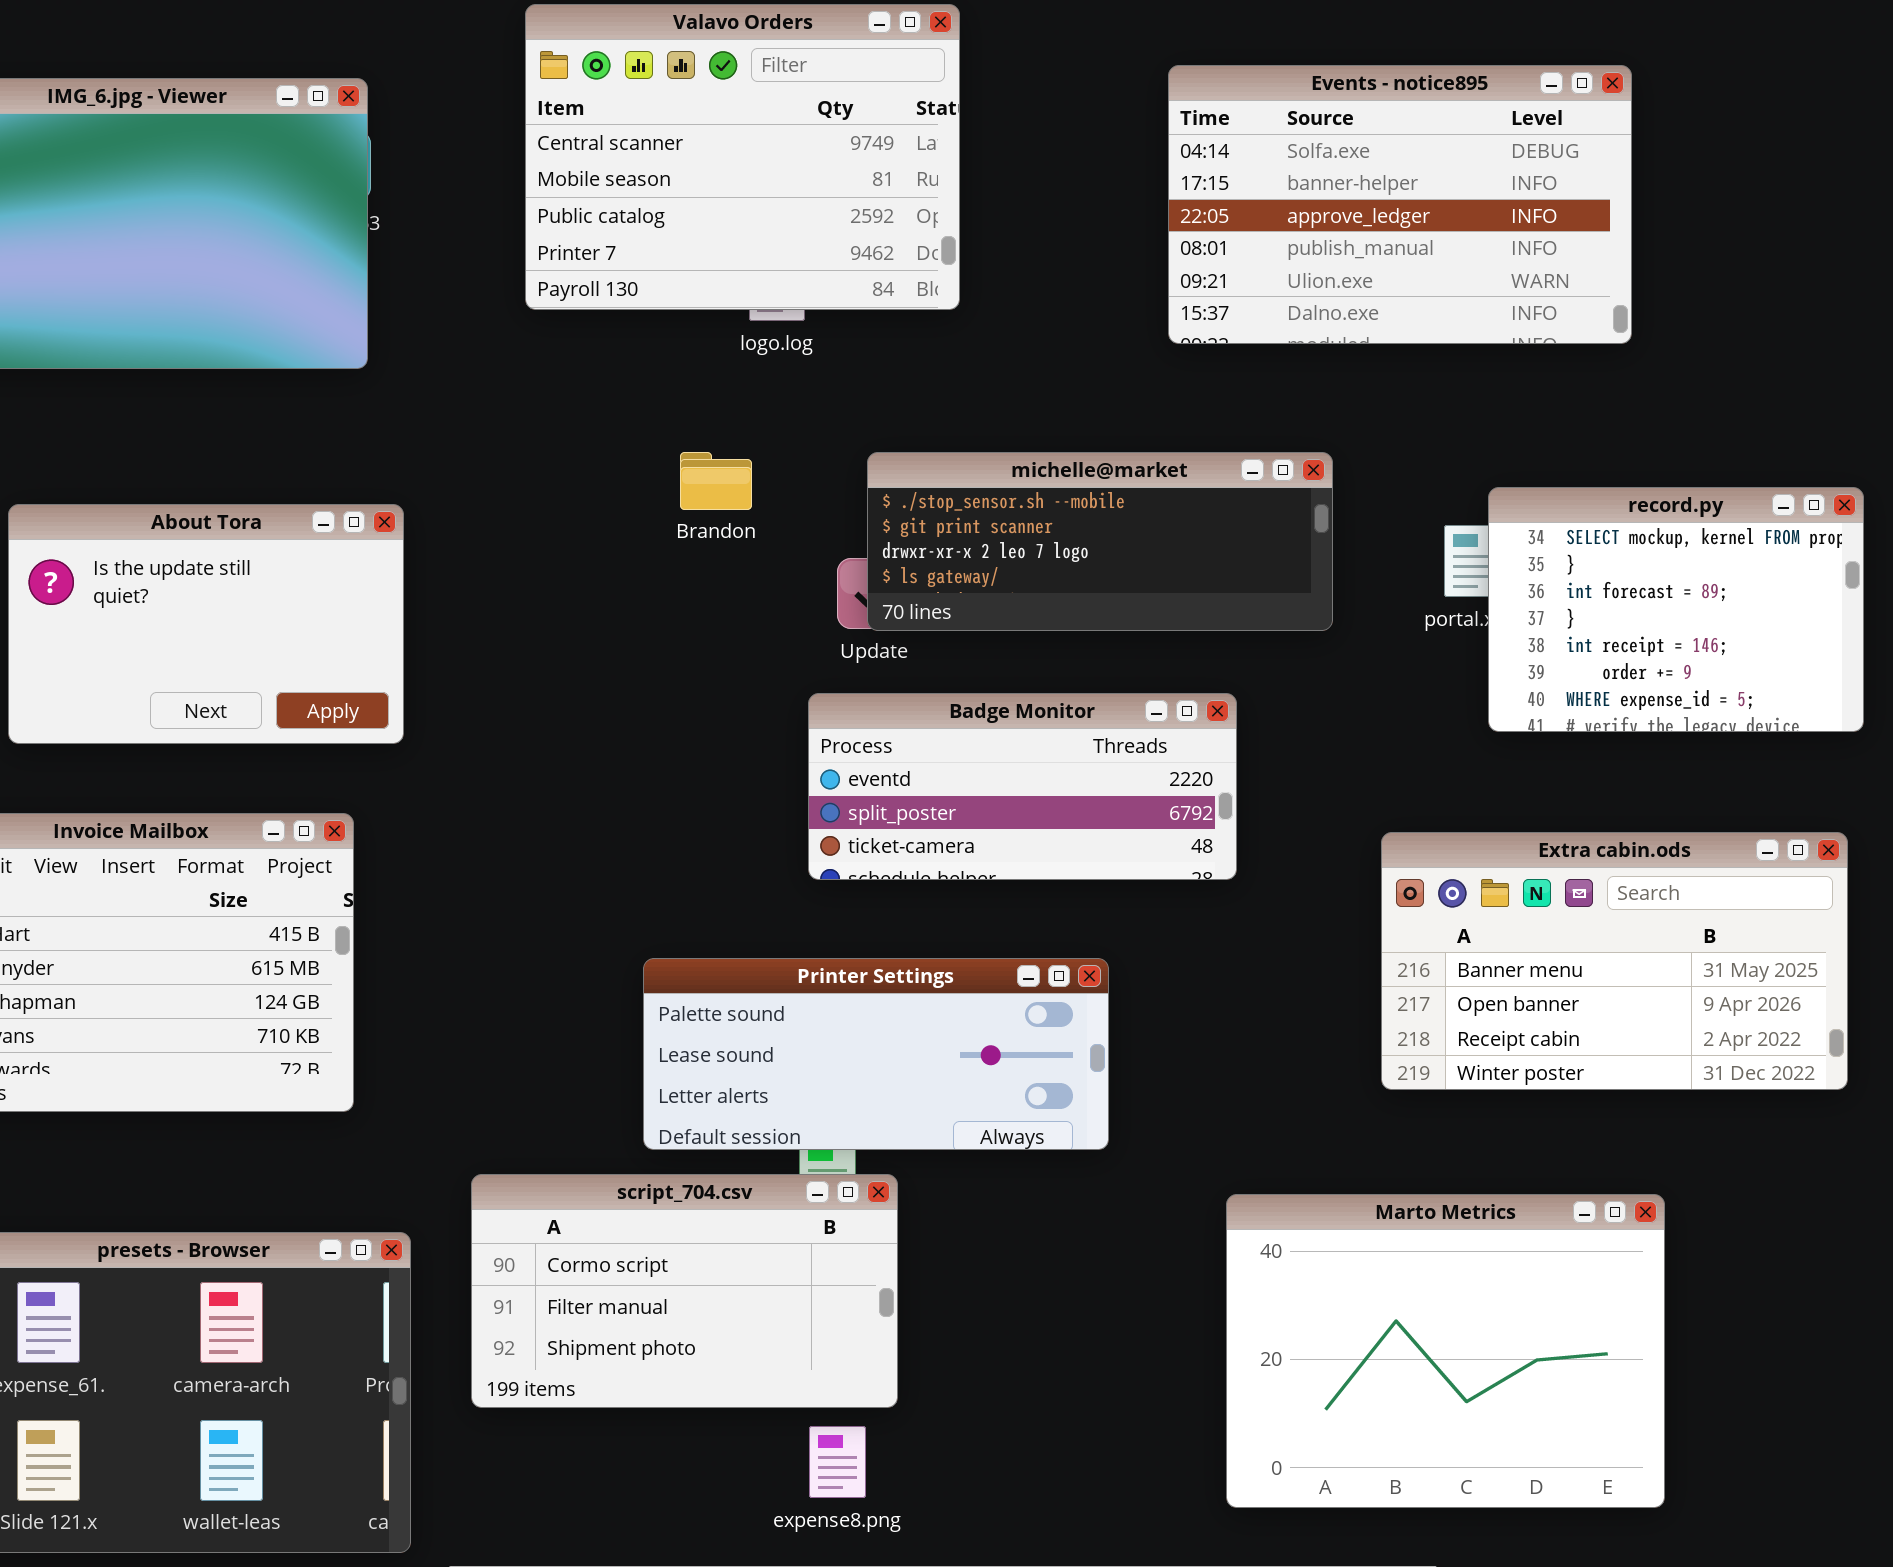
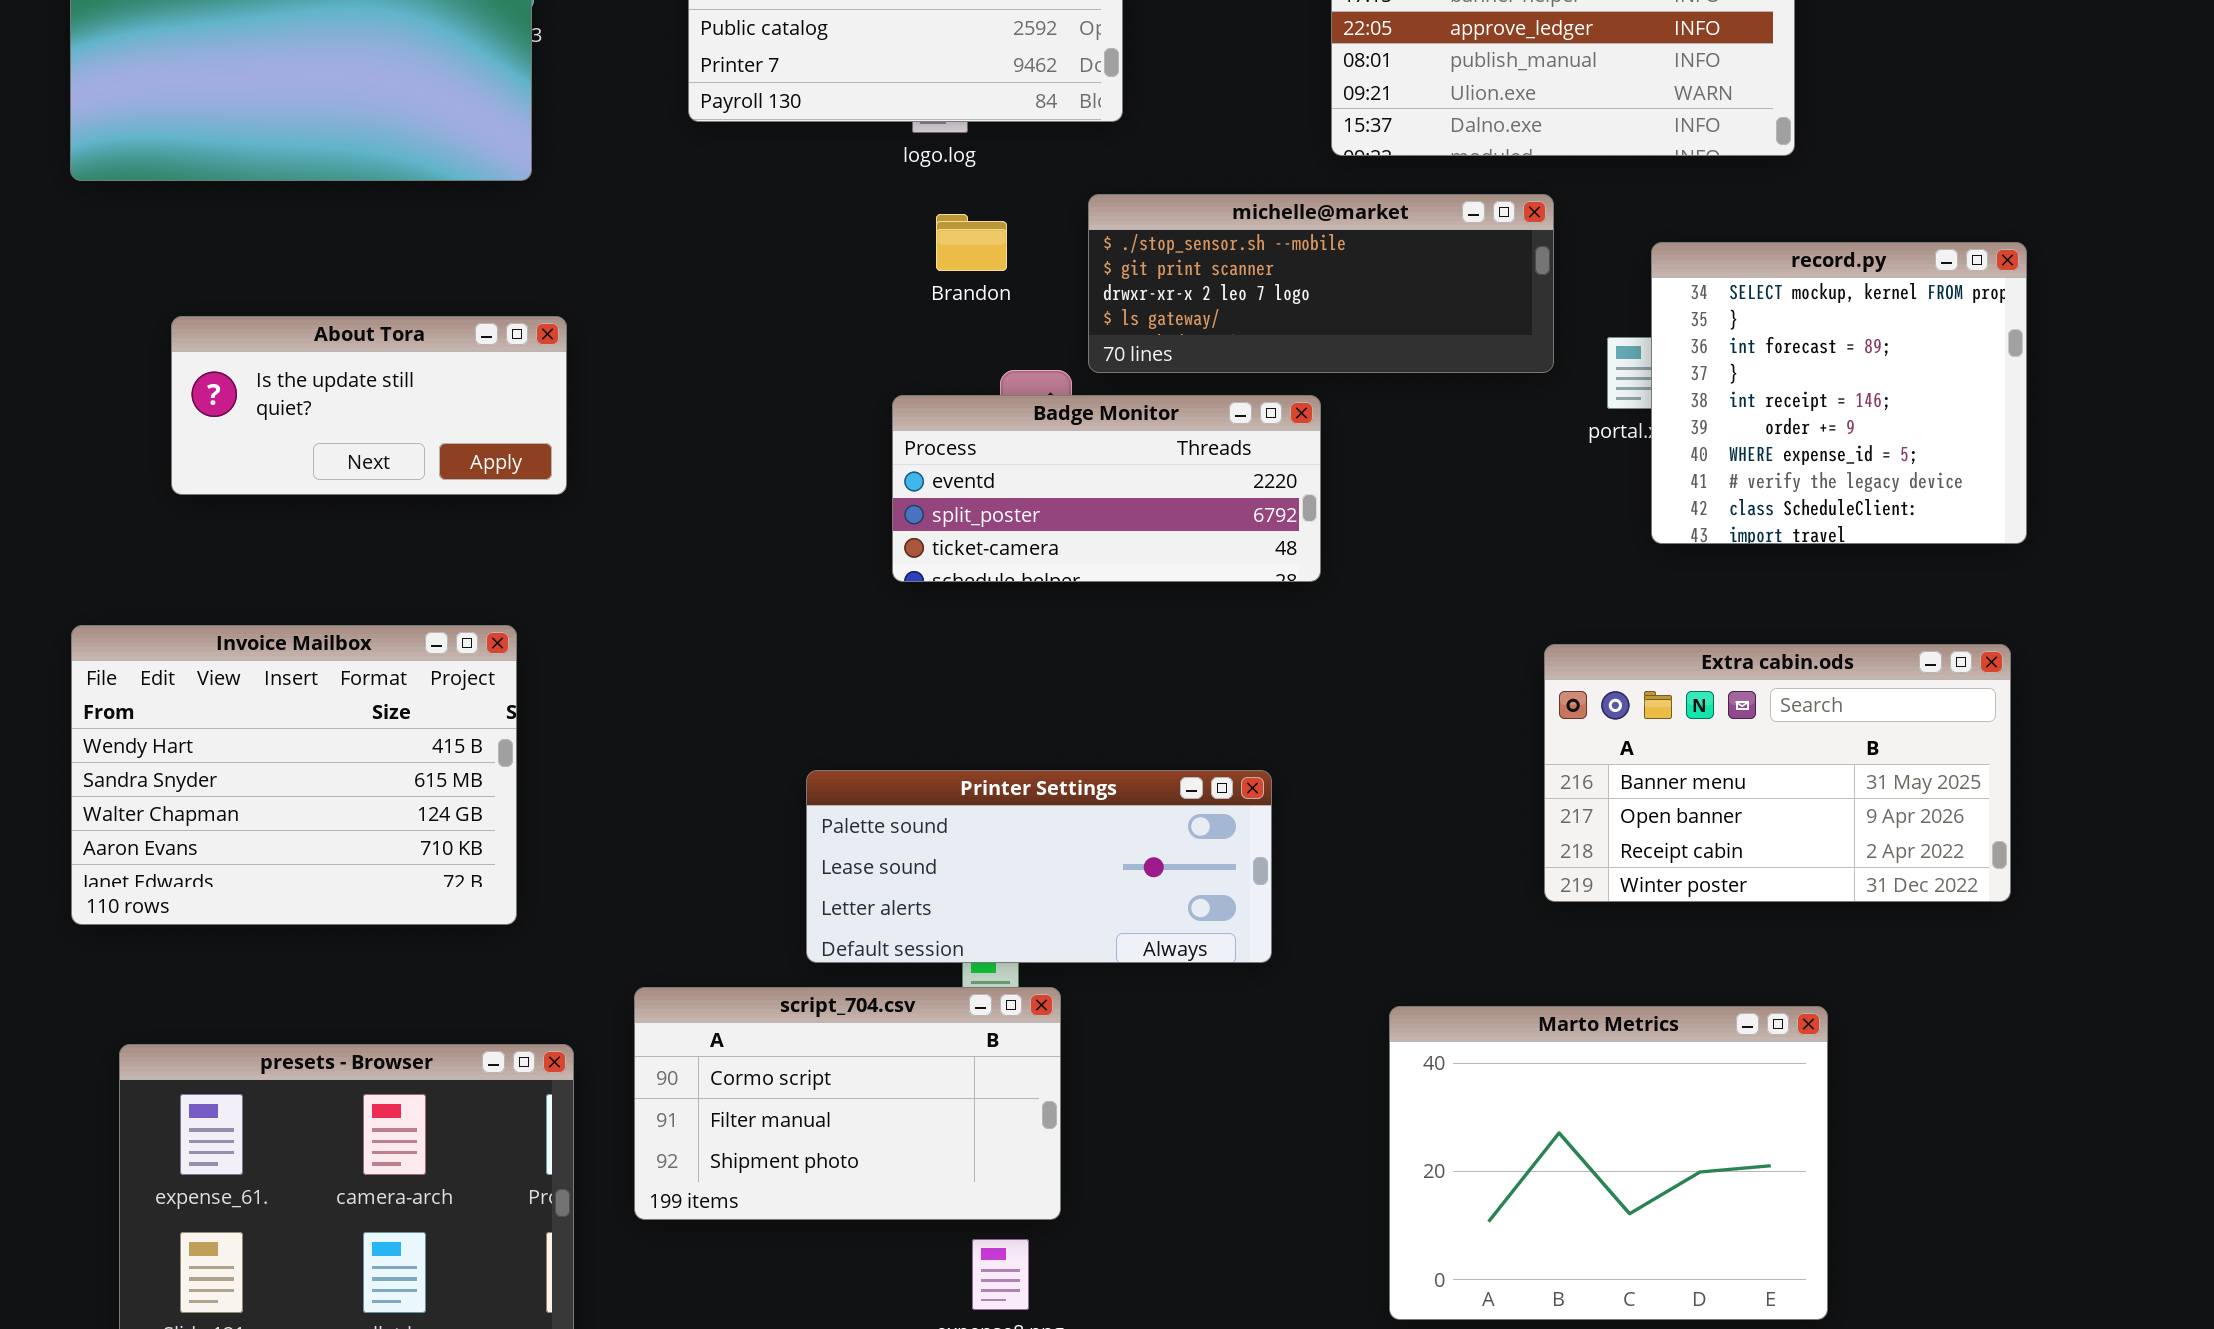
Brandon: [680,452,752,510] -> [936,214,1007,271], moved
michelle@market: [867,452,1333,631] -> [1088,194,1554,373], moved
record.py: [1488,487,1864,732] -> [1651,242,2027,544], resized
About Tora: [8,504,404,744] -> [171,316,567,495], resized
Badge Monitor: [808,693,1237,880] -> [892,395,1321,582], moved

